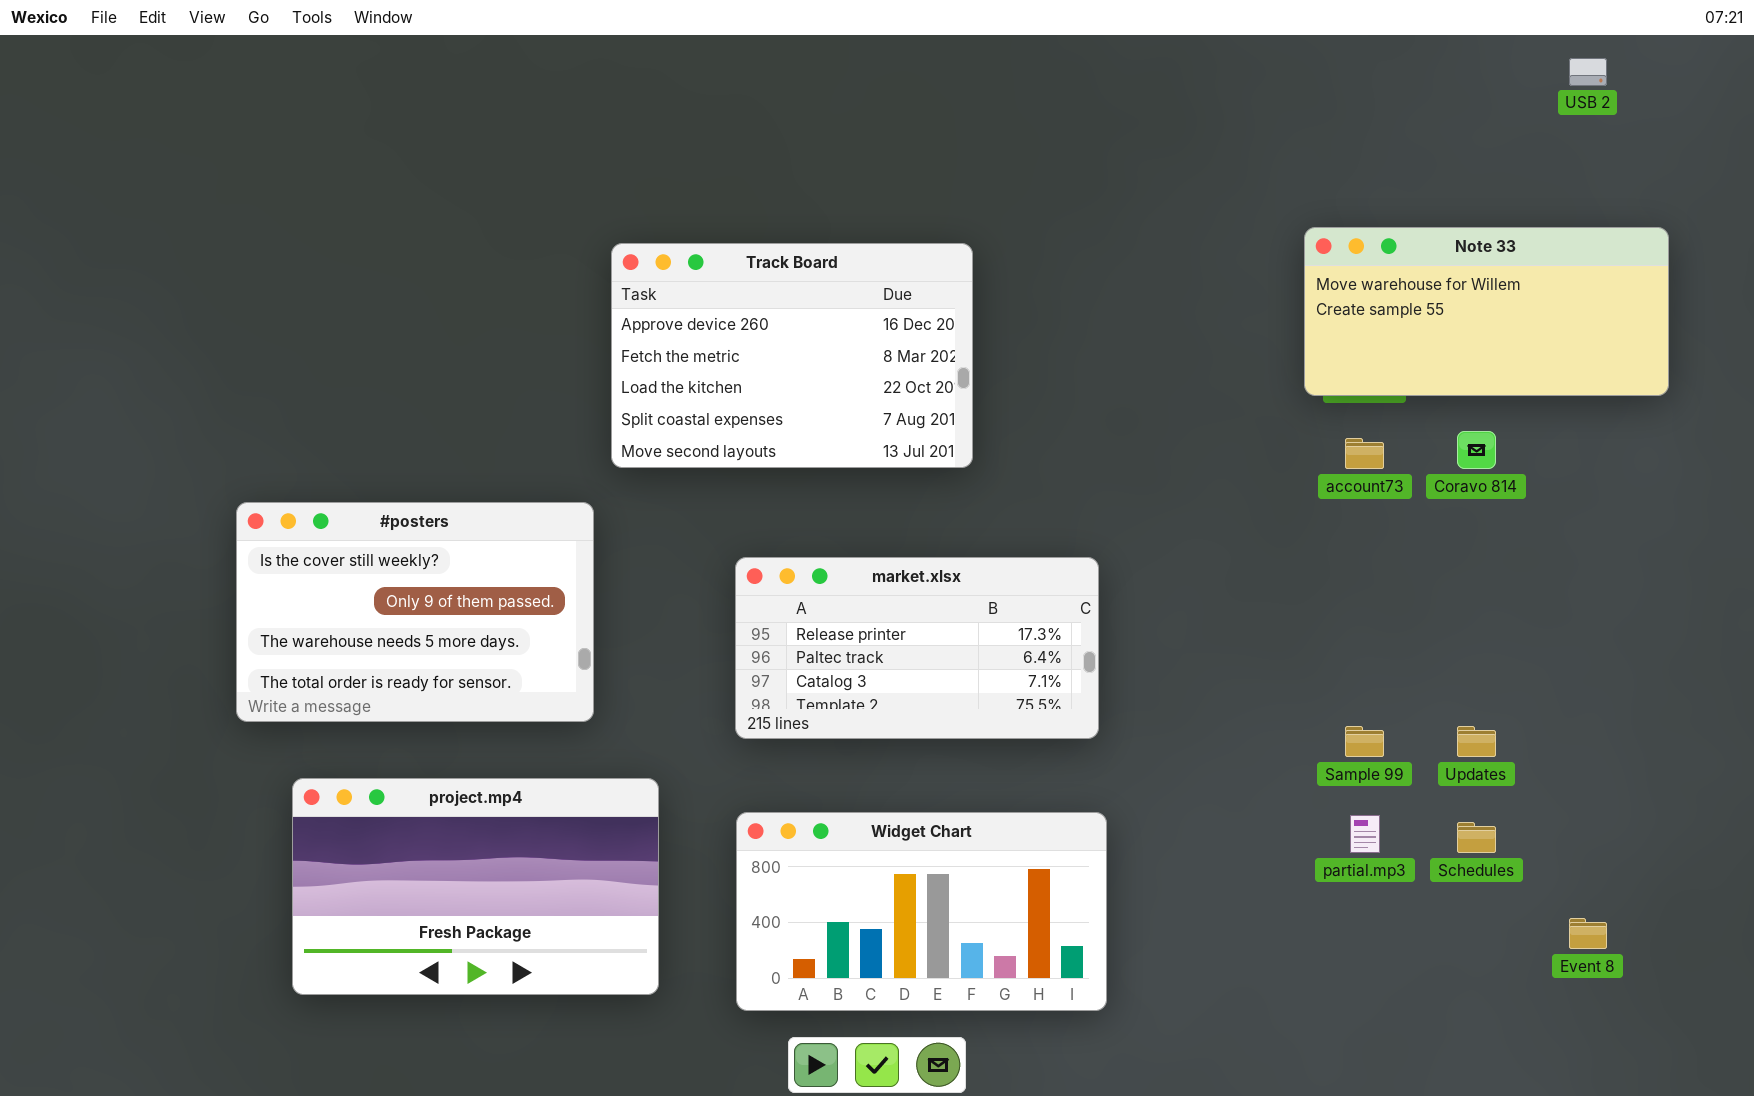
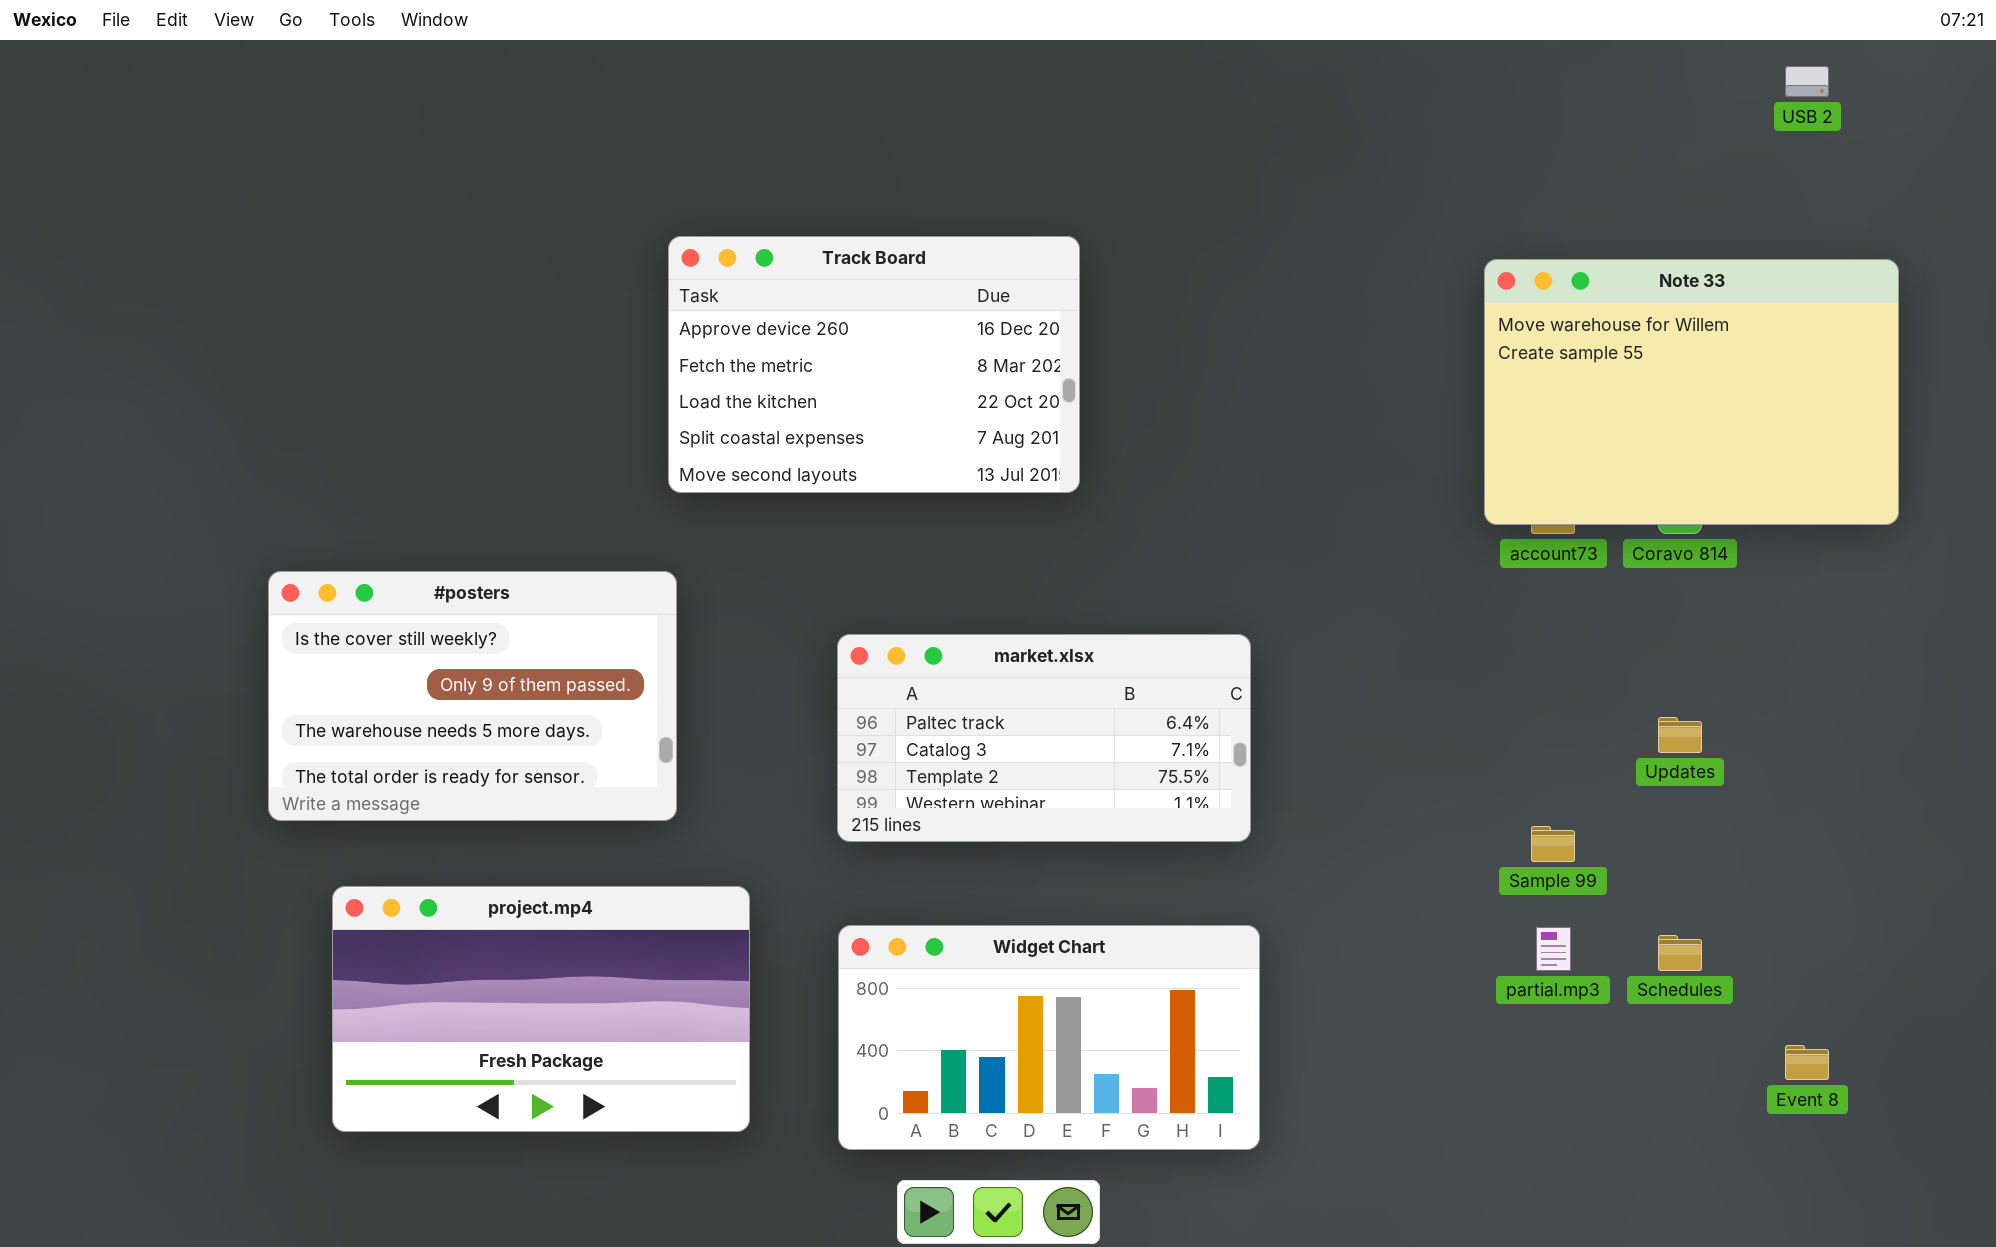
Note 33: [1304,227,1669,396] -> [1484,259,1899,525], resized
Track Board: [611,243,973,468] -> [668,236,1080,493], moved
market.xlsx: [735,557,1099,739] -> [837,634,1251,842], scrolled down 1 row
Updates: [1457,726,1496,757] -> [1658,717,1702,753], moved

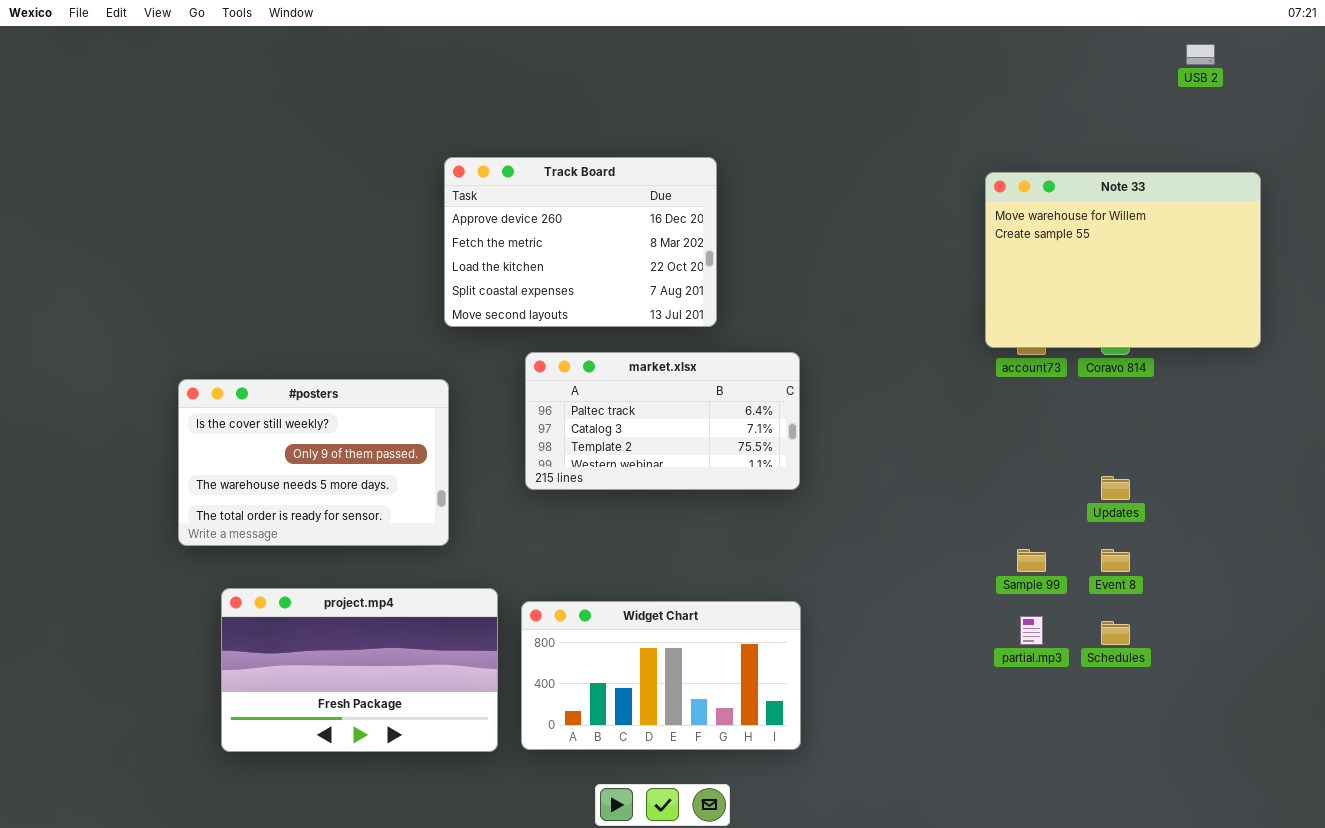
market.xlsx: [837,634,1251,842] -> [525,352,800,490], moved
Widget Chart: [838,925,1260,1150] -> [521,601,801,750], moved
Event 8: [1785,1045,1829,1080] -> [1101,549,1130,572], moved

